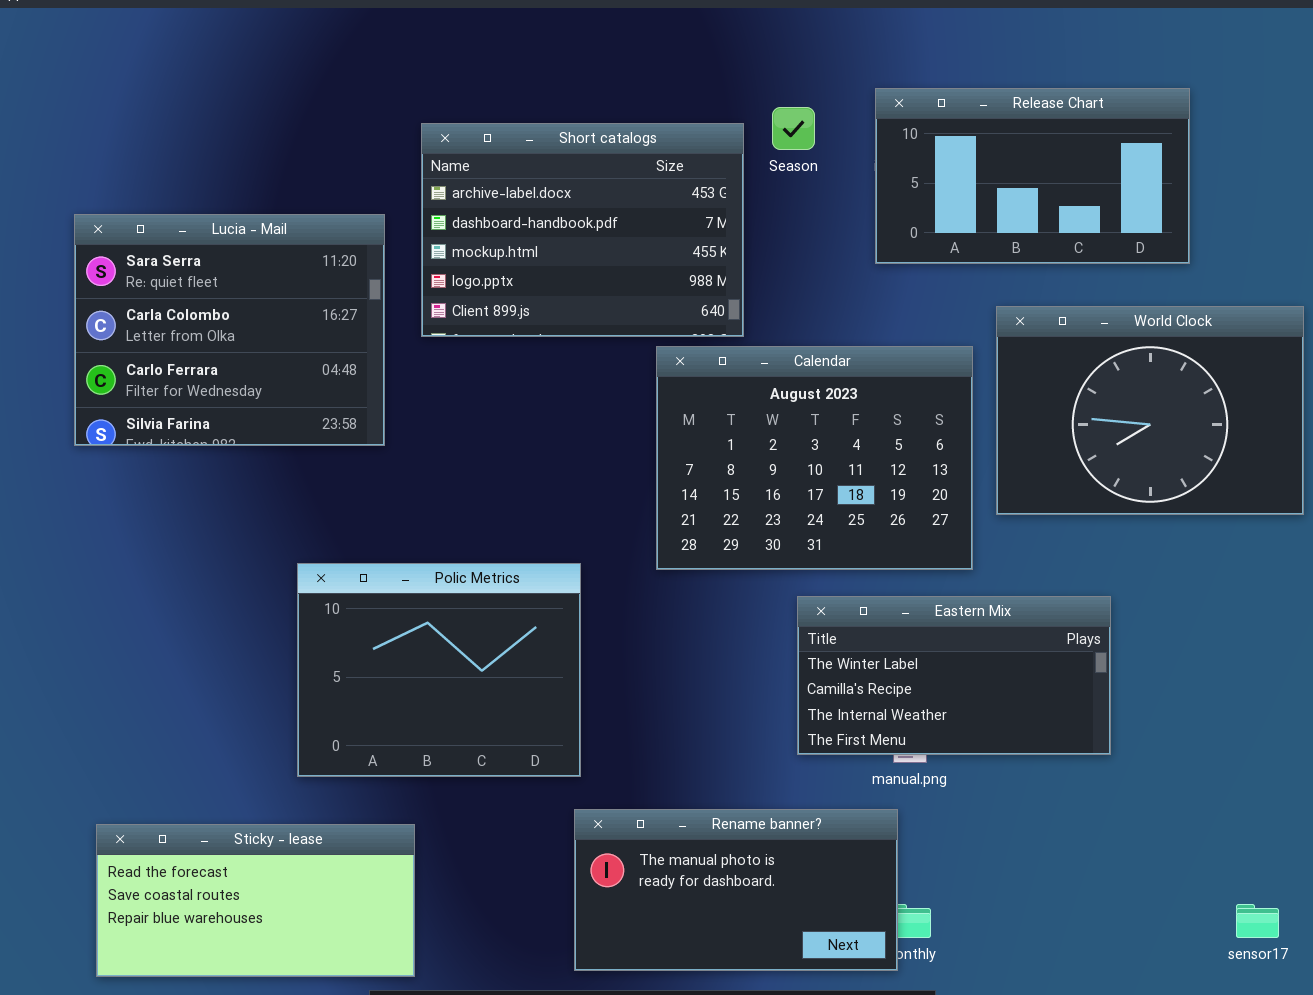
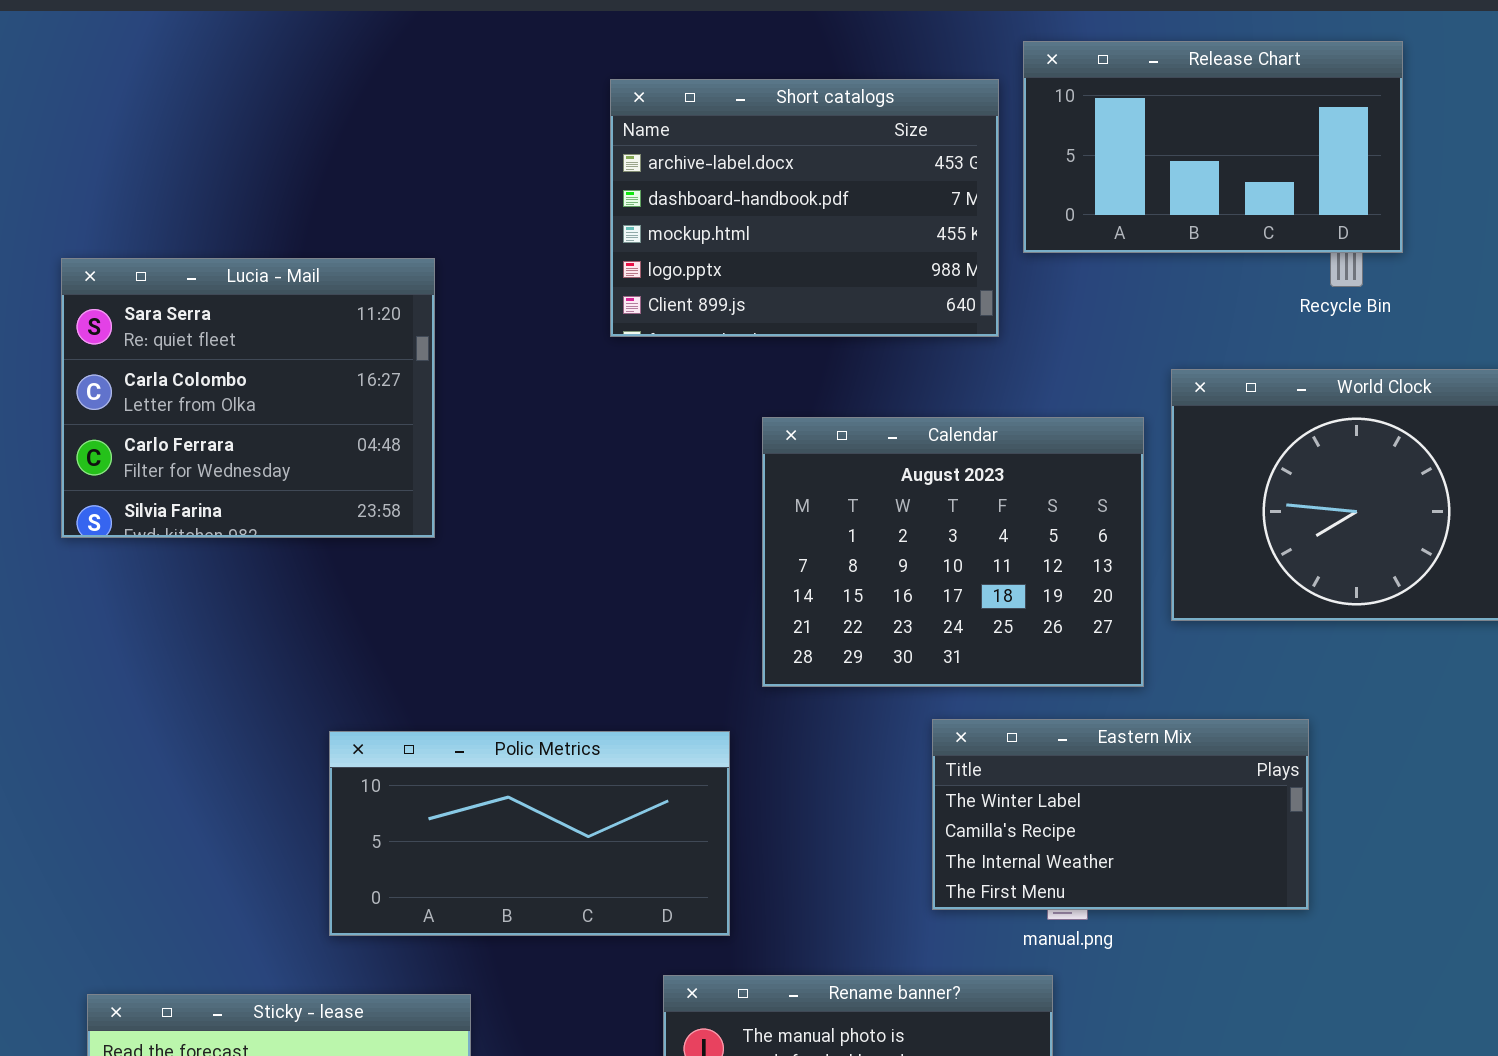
Release Chart: [875,88,1190,264] -> [1023,41,1403,253], moved
Short catalogs: [421,123,744,337] -> [610,79,999,337], moved
Polic Metrics: [297,563,581,777] -> [329,731,730,936], resized

